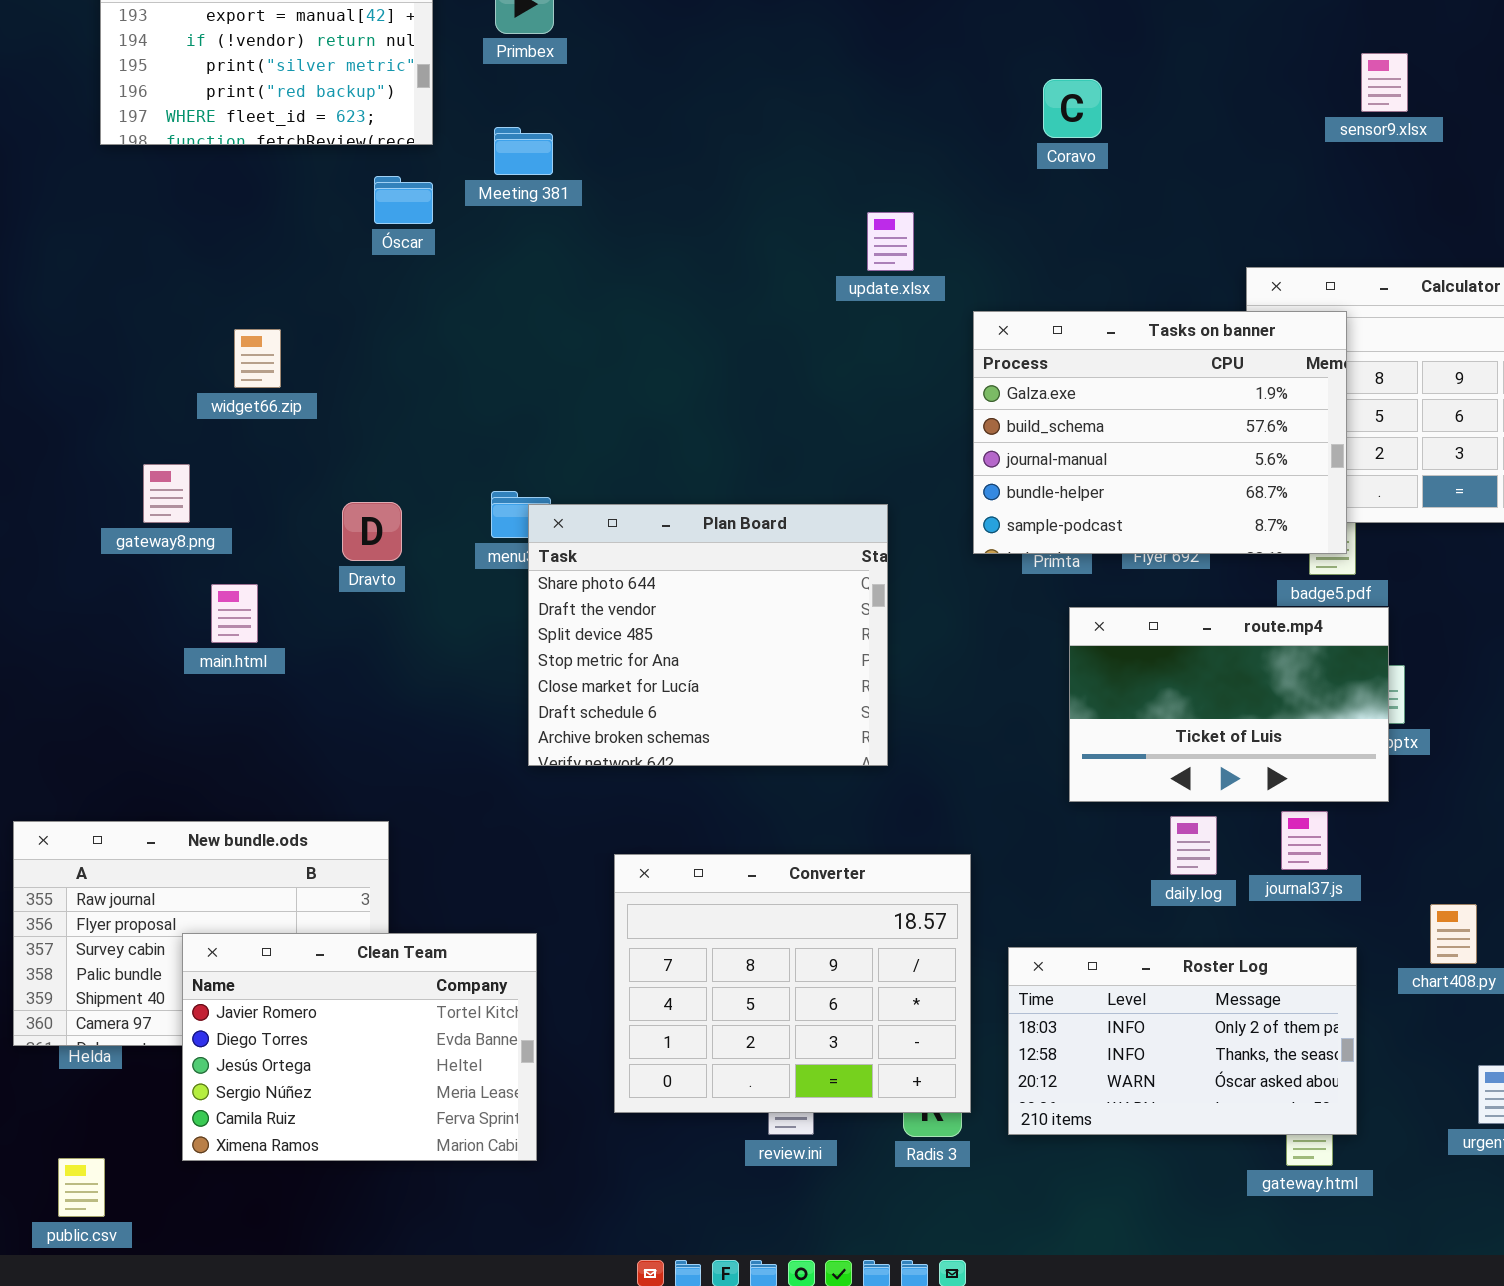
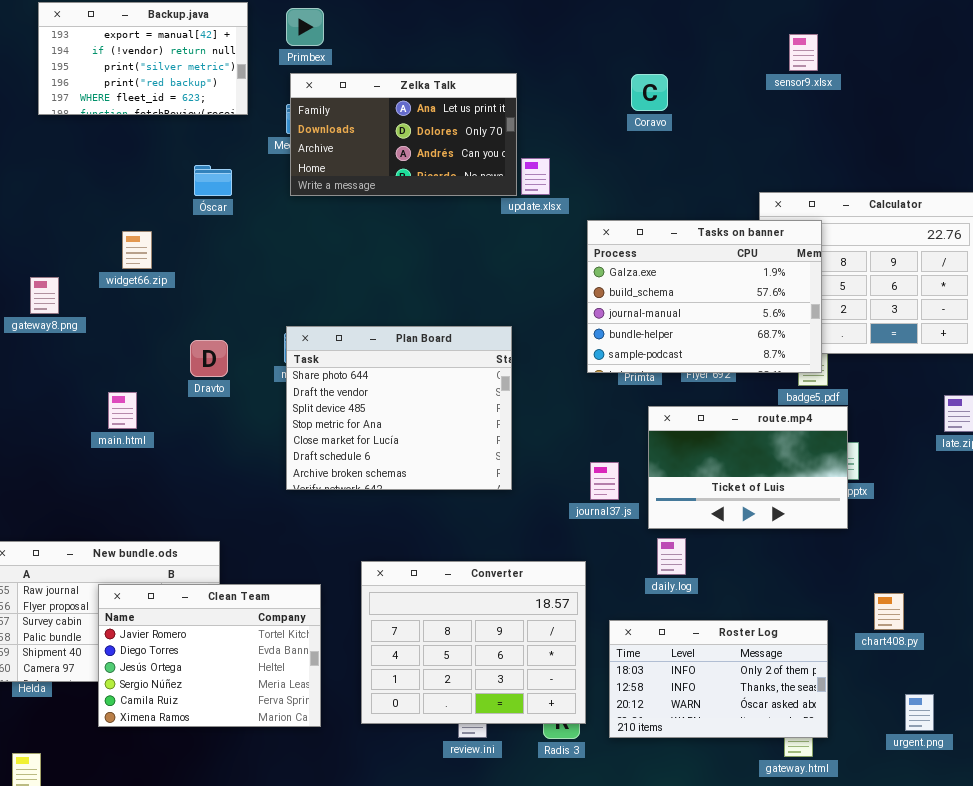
sensor9.xlsx: [1361,53,1408,112] -> [789,34,818,71], moved
Zelka Talk: none -> [290,73,517,196], opened
Óscar: [374,176,433,224] -> [194,165,232,196], moved
gateway8.png: [143,464,190,523] -> [30,277,59,314], moved
Plan Board: [528,504,888,766] -> [286,326,512,490], moved
journal37.js: [1281,811,1328,870] -> [590,462,619,500], moved
daily.log: [1170,816,1217,875] -> [657,538,686,575], moved
Clean Team: [182,933,537,1161] -> [98,584,321,727], moved

